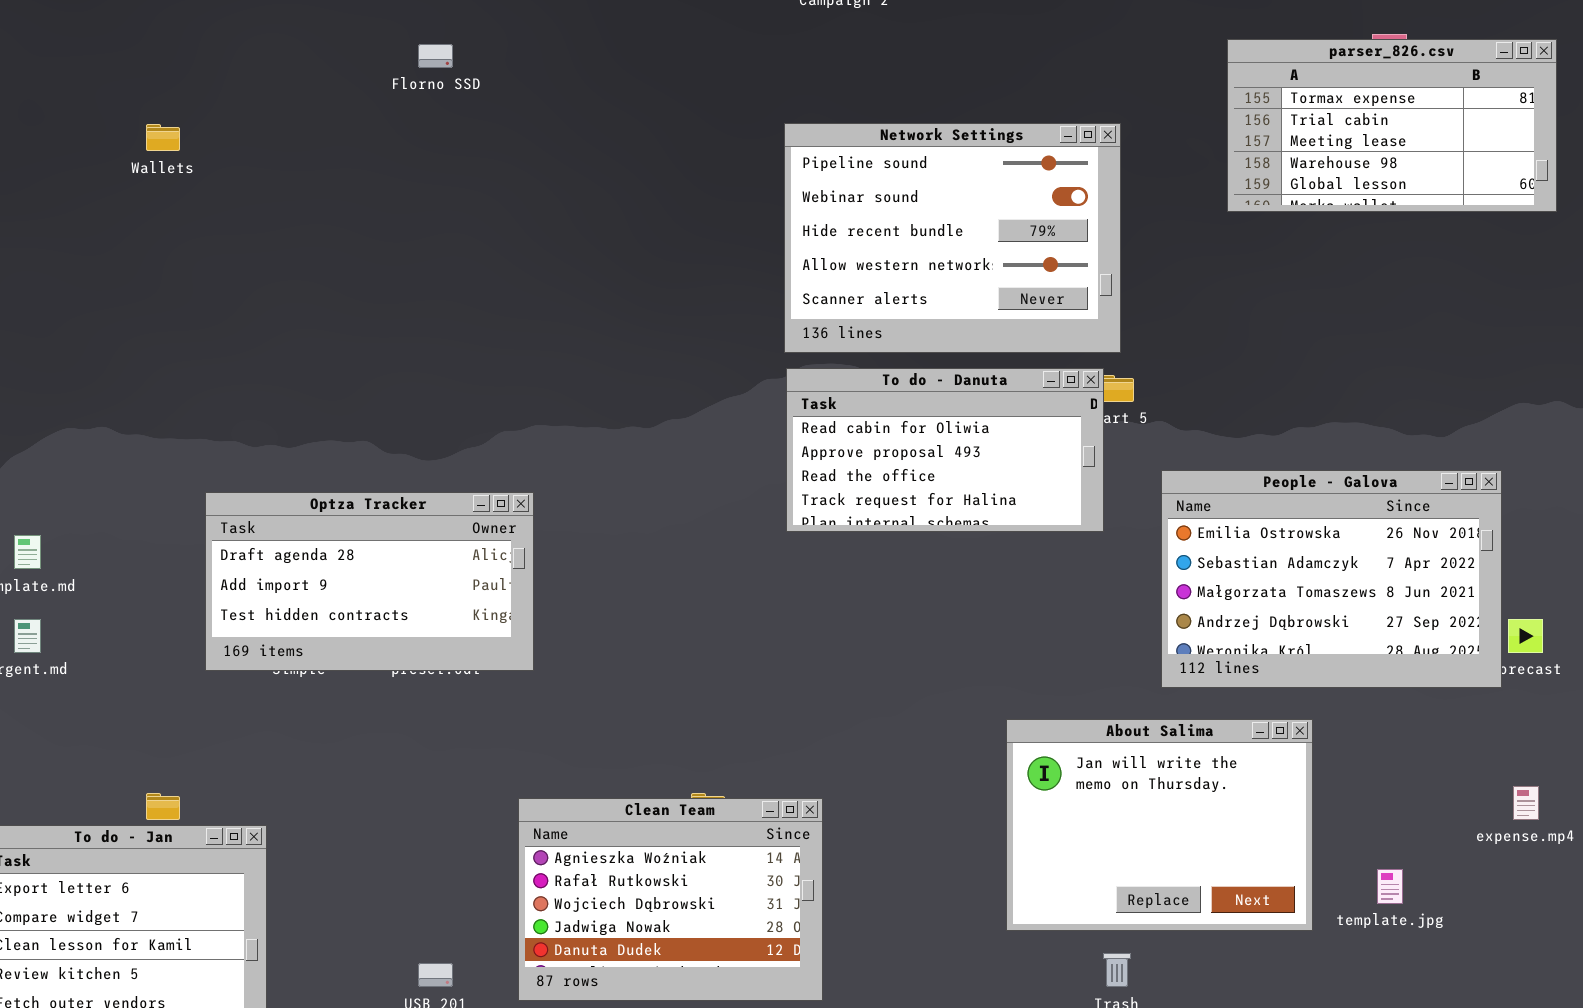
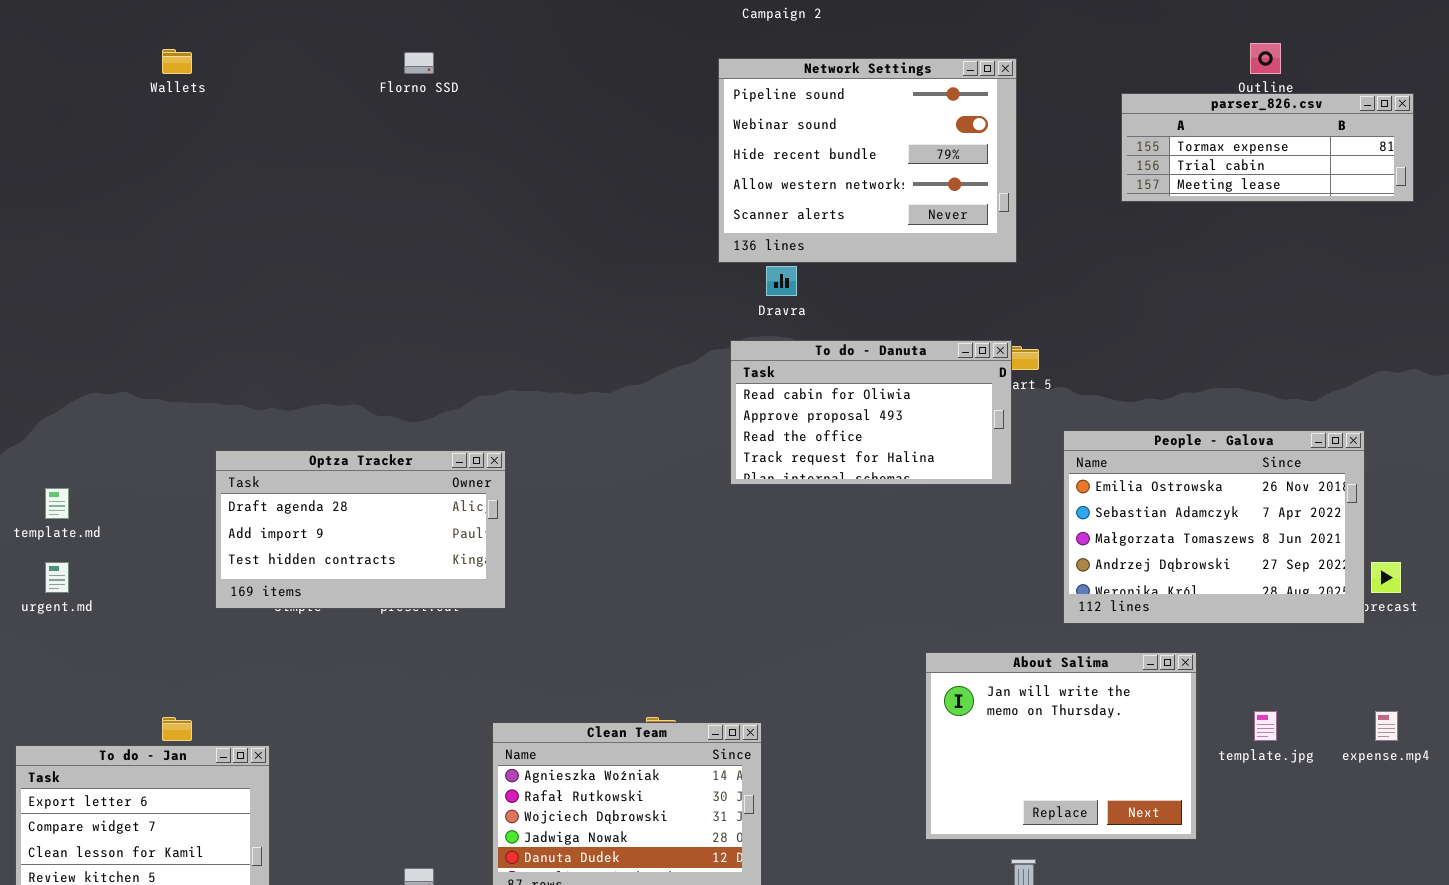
parser_826.csv: [1227,39,1557,212] -> [1121,93,1414,202], resized
Network Settings: [784,123,1121,353] -> [718,58,1017,263], moved
Wallets: [146,124,180,151] -> [162,49,192,74], moved
template.jpg: [1377,869,1403,904] -> [1254,711,1277,741], moved

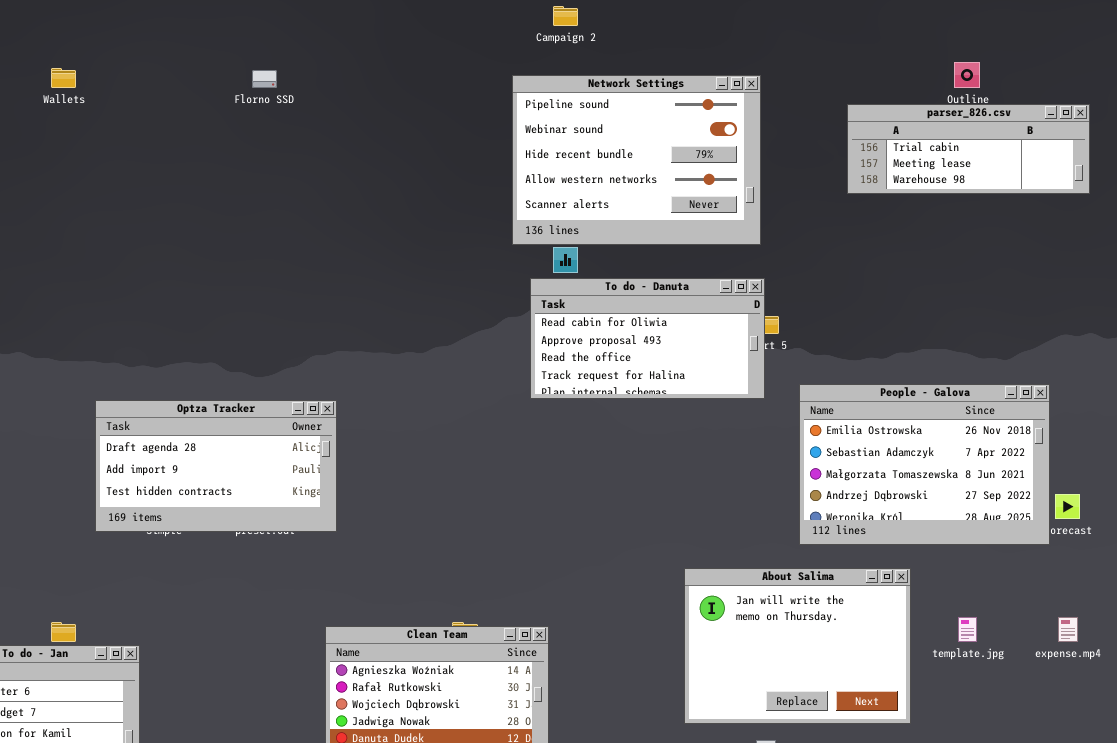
parser_826.csv: [1121,93,1414,202] -> [847,104,1090,194], scrolled down 1 row
To do - Danuta: [730,340,1012,485] -> [530,278,765,399], moved

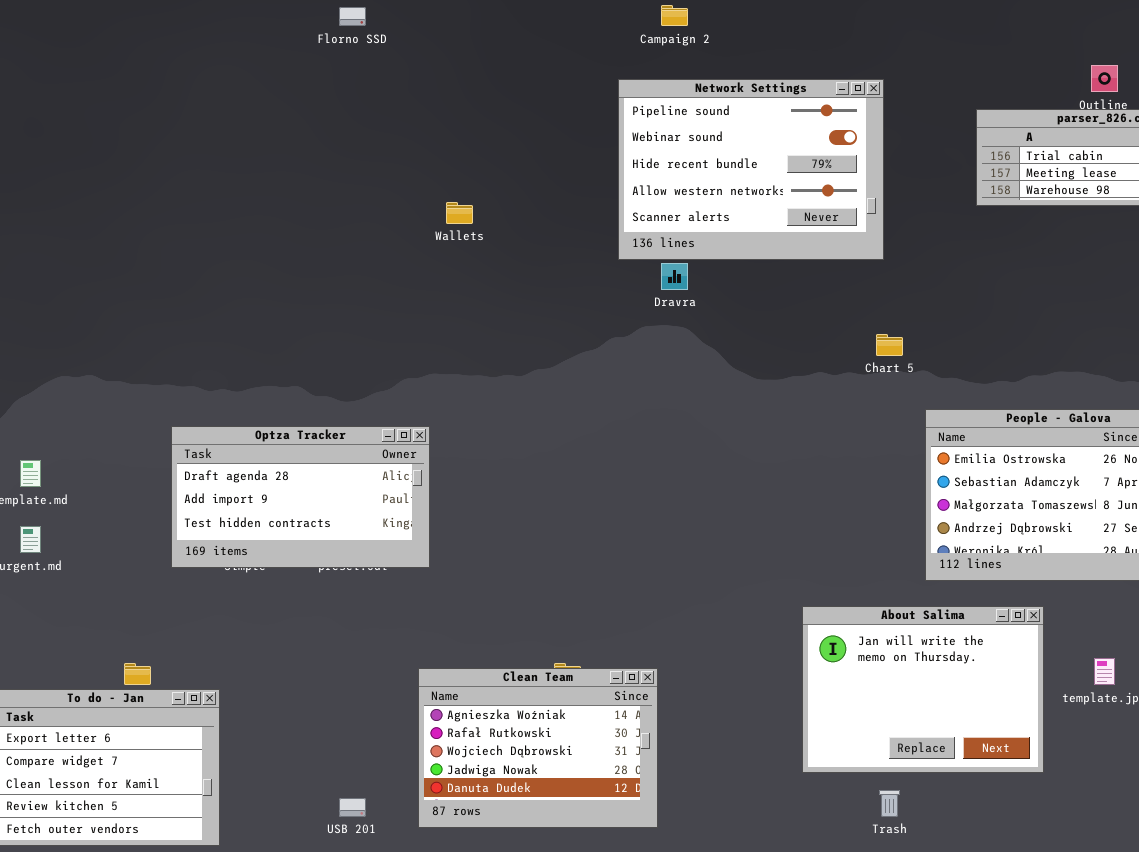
Wallets: [51,68,76,88] -> [446,202,473,224], moved
Florno SSD: [252,70,277,88] -> [339,7,366,26], moved
To do - Danuta: [530,278,765,399] -> none, closed

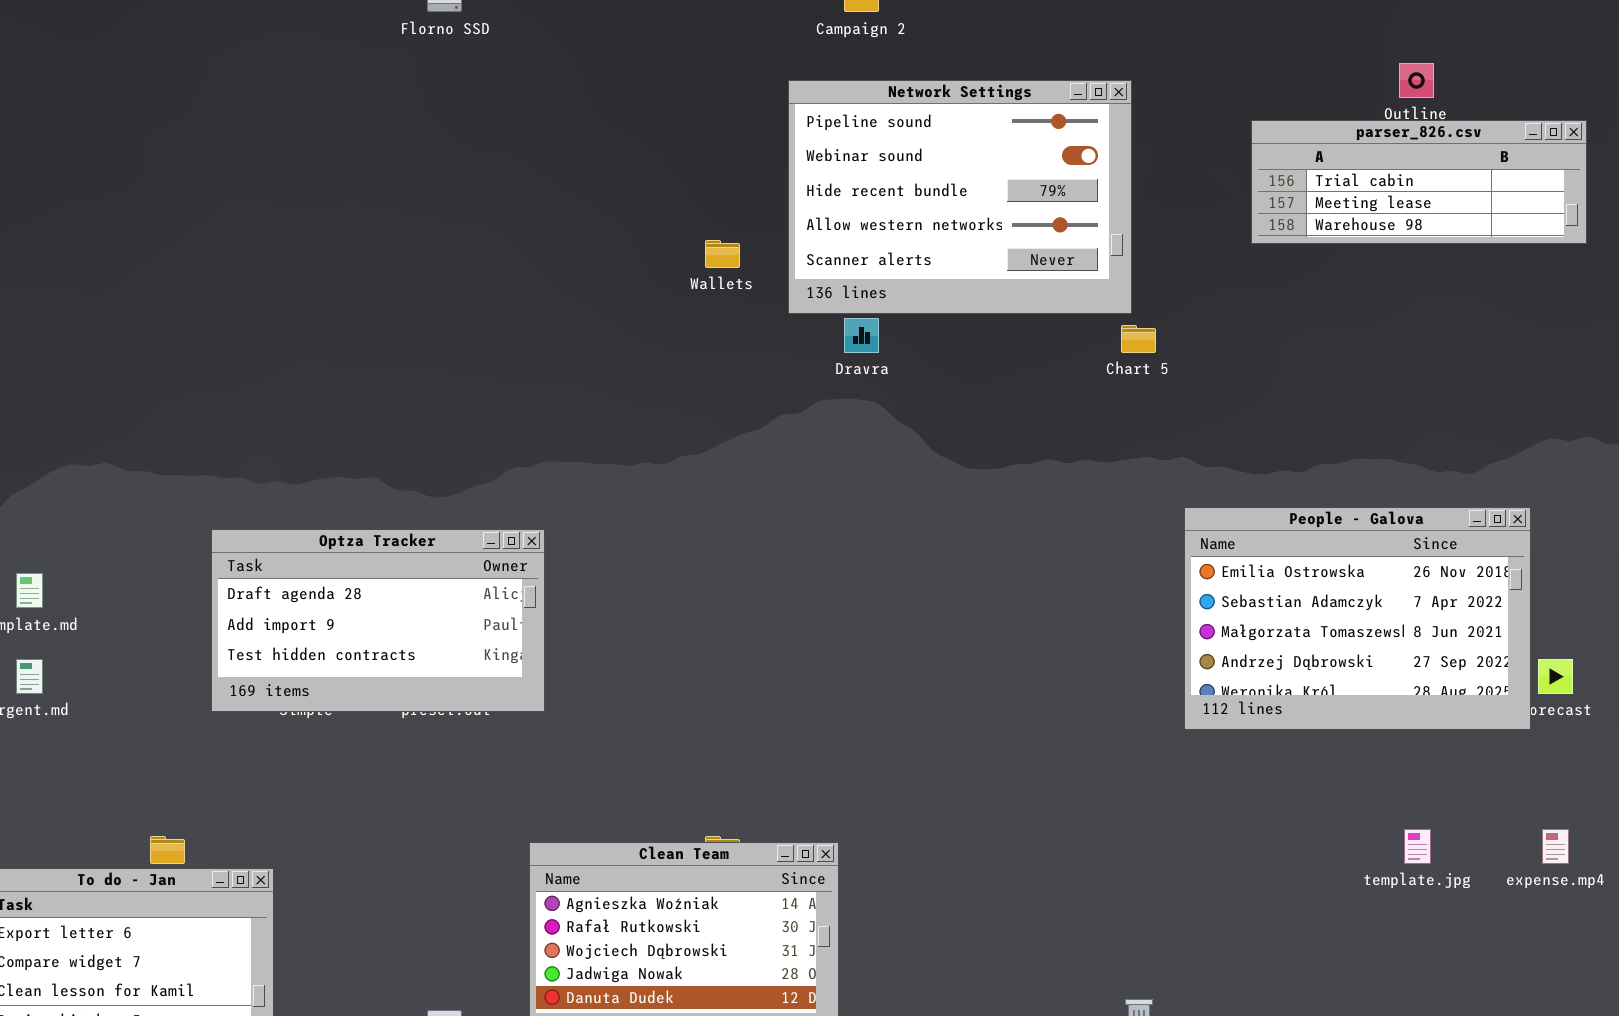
Wallets: [446,202,473,224] -> [705,240,740,268], moved
Chart 5: [876,334,903,356] -> [1121,325,1156,353], moved
About Salima: [802,606,1044,773] -> none, closed

